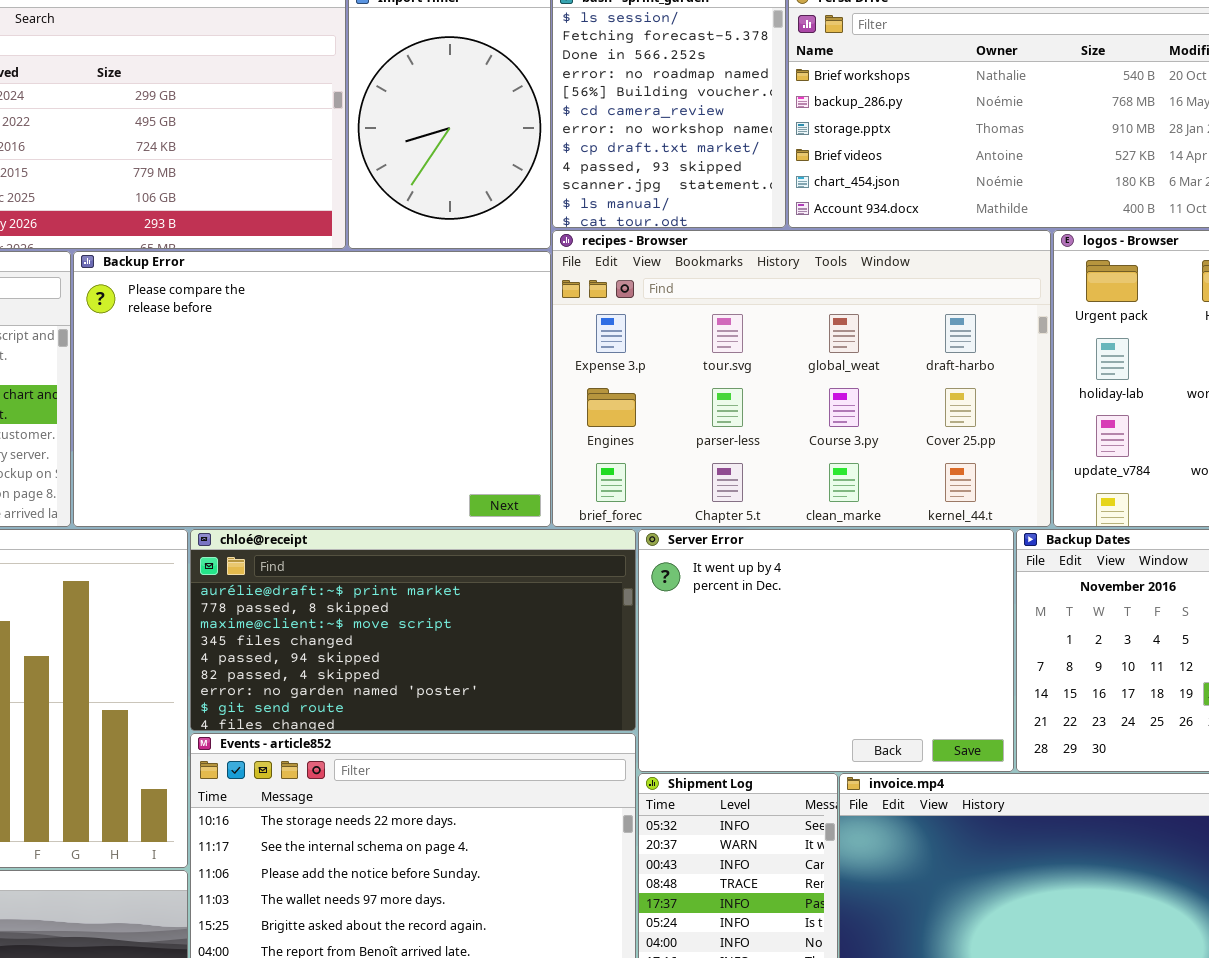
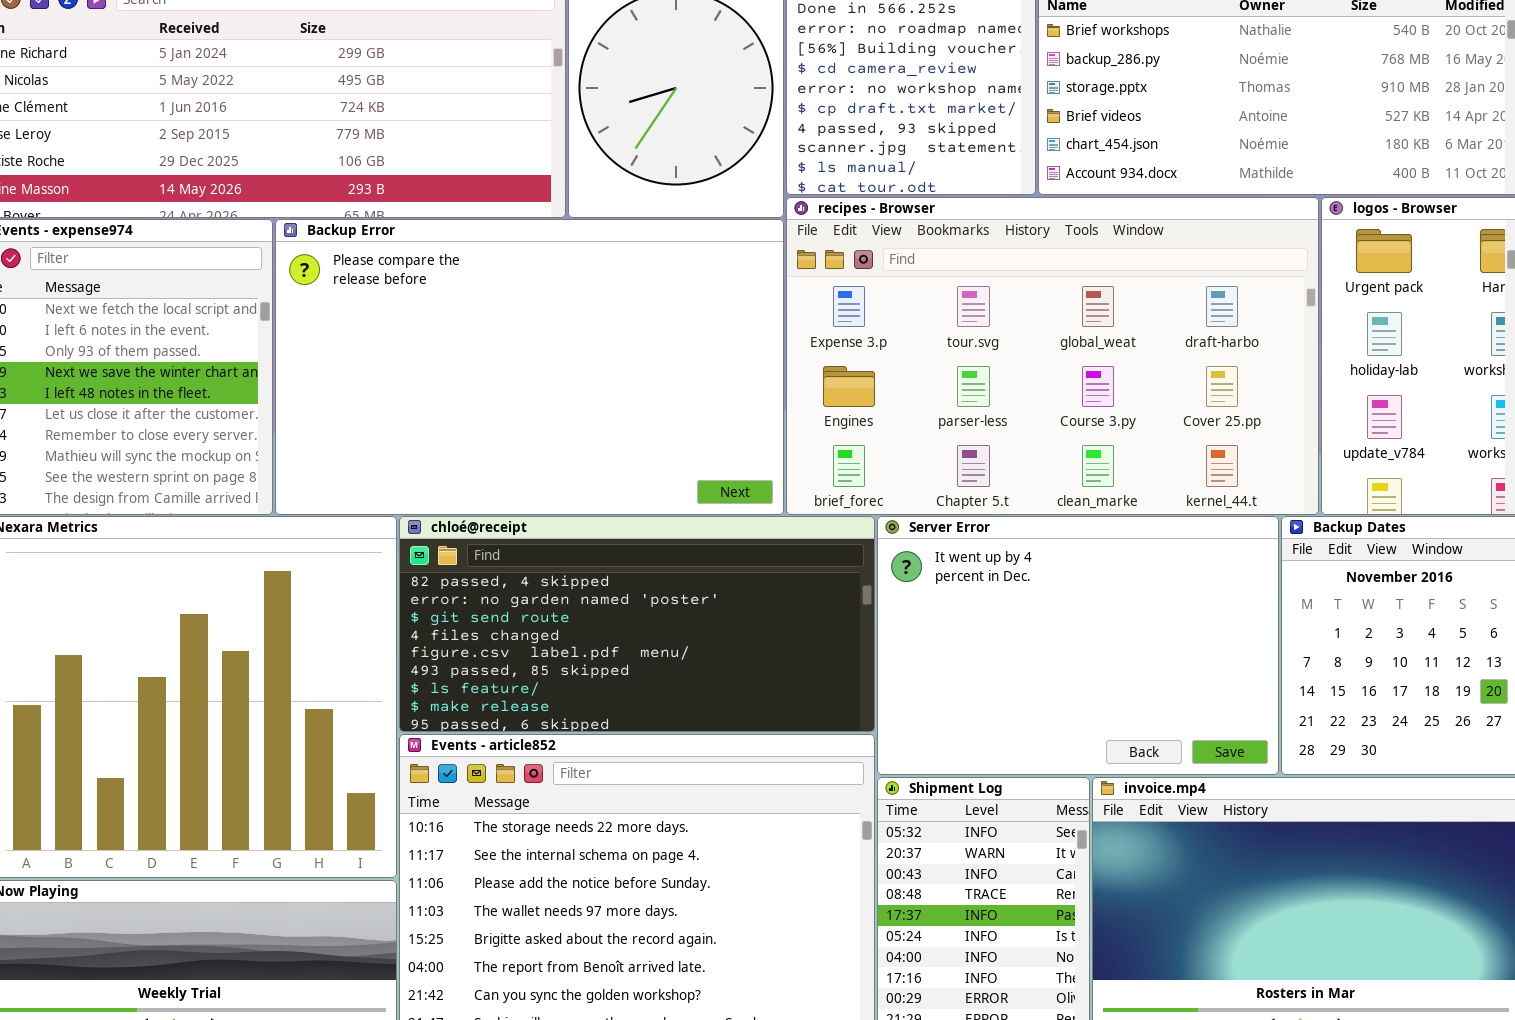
chloé@receipt: [190,529,636,731] -> [399,516,875,732], scrolled down 5 rows

